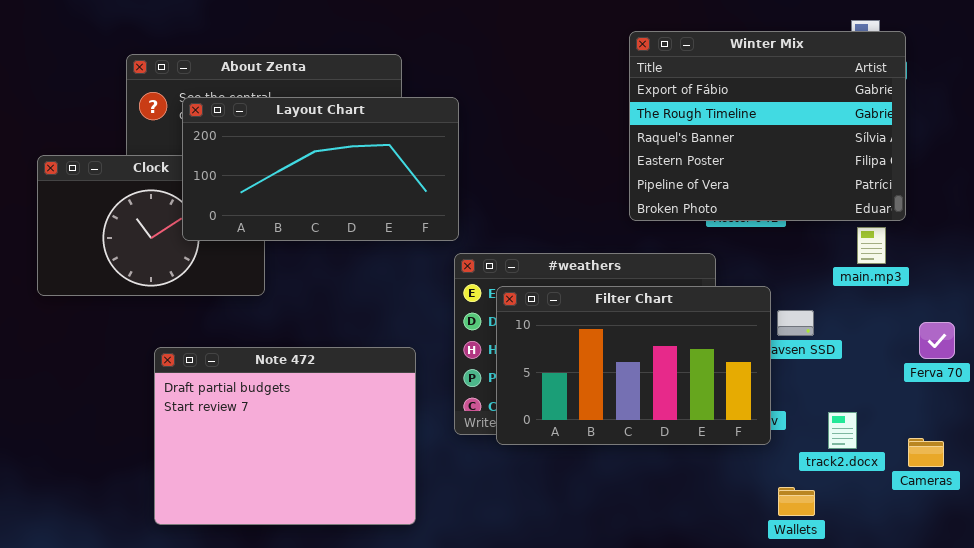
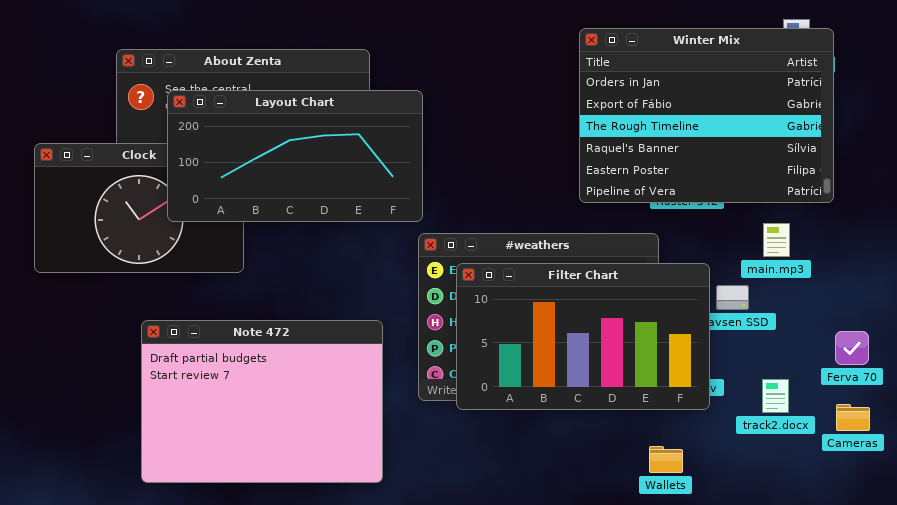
Winter Mix: [629,31,906,221] -> [579,28,834,203], scrolled up 1 row
main.mp3: [857,227,886,264] -> [763,223,790,257], moved
Ferva 70: [919,322,955,359] -> [835,331,869,365], moved
Wallets: [778,487,815,516] -> [649,446,683,473], moved

